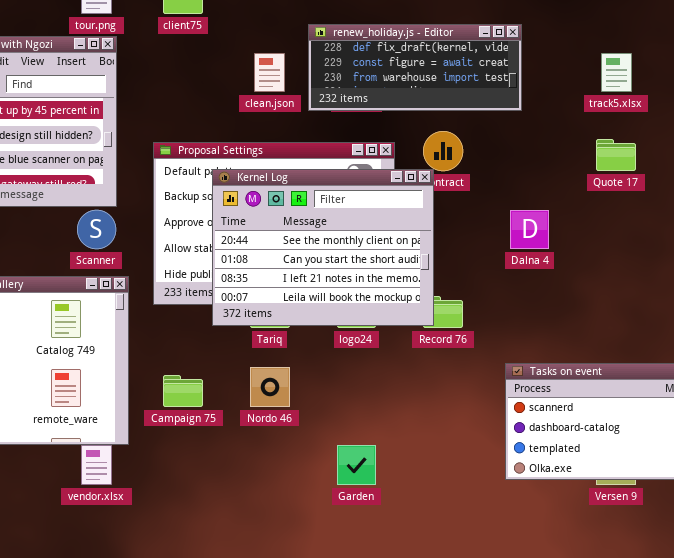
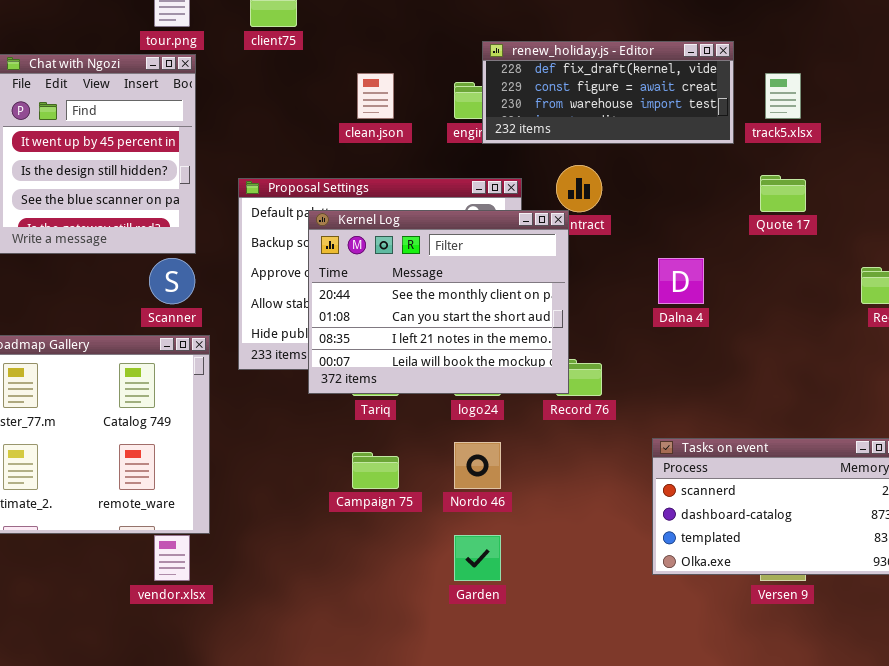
renew_holiday.js - Editor: [308,24,522,111] -> [482,41,734,144], moved
Nordo 46: [250,367,290,407] -> [454,442,501,489], moved
Campaign 75: [163,375,203,407] -> [352,452,399,489], moved

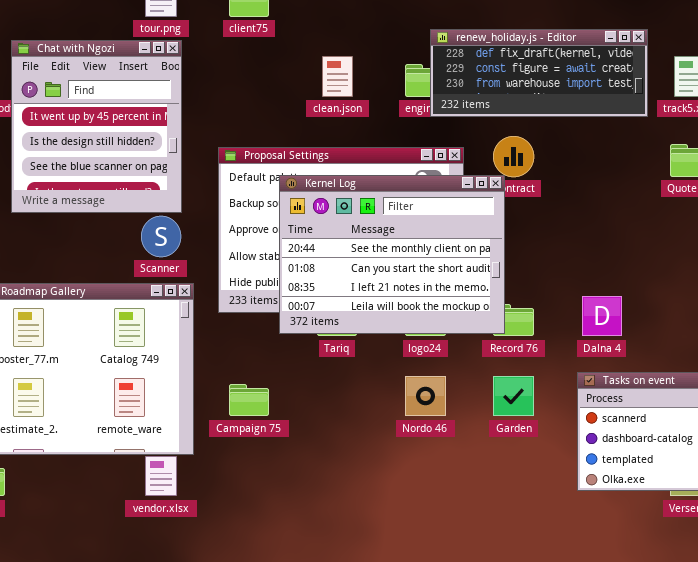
Dalna 4: [658,258,704,304] -> [582,296,622,336], moved
Campaign 75: [352,452,399,489] -> [229,384,269,416], moved
Garden: [454,535,501,581] -> [493,376,534,416], moved

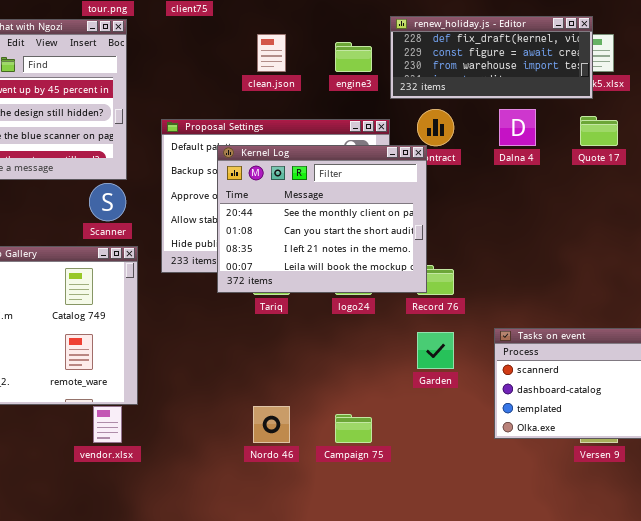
renew_holiday.js - Editor: [430,29,648,117] -> [390,16,593,99], moved
Dalna 4: [582,296,622,336] -> [499,109,536,146], moved
Nordo 46: [405,376,446,416] -> [253,406,290,443], moved
Campaign 75: [229,384,269,416] -> [335,414,372,443], moved

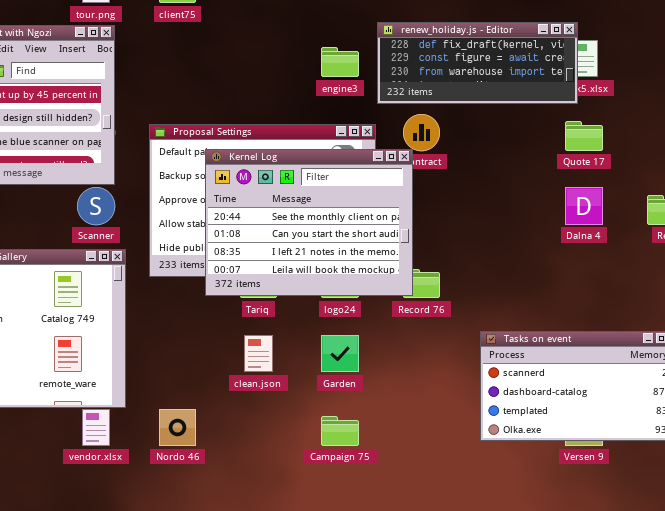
clean.json: [257,34,286,72] -> [244,335,273,372], moved
Dalna 4: [499,109,536,146] -> [565,187,603,225], moved
Garden: [417,332,454,369] -> [321,335,359,372], moved
Nordo 46: [253,406,290,443] -> [159,409,196,446], moved

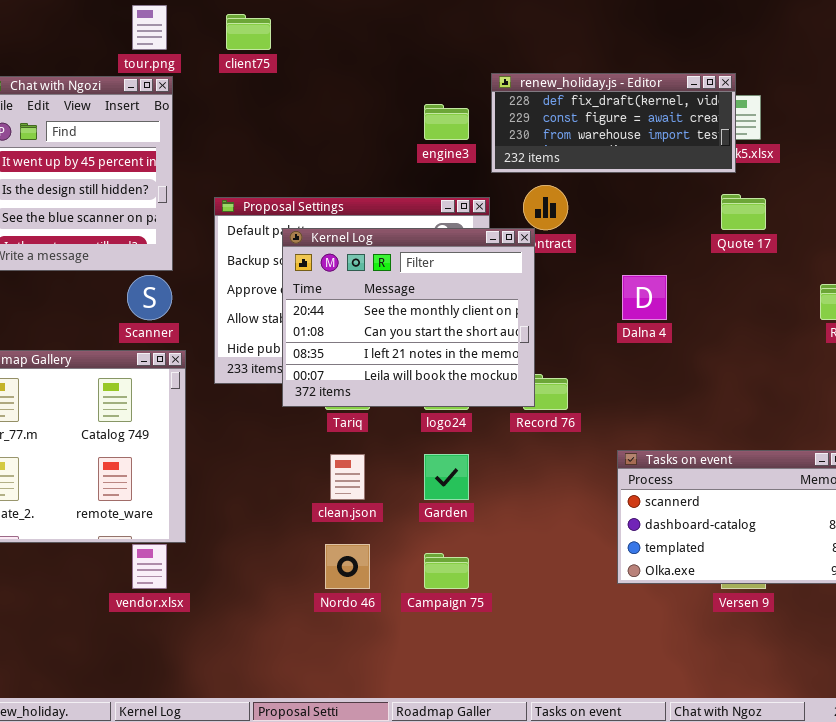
Dalna 4: [565,187,603,225] -> [622,275,667,320], moved
Nordo 46: [159,409,196,446] -> [325,544,370,589], moved

